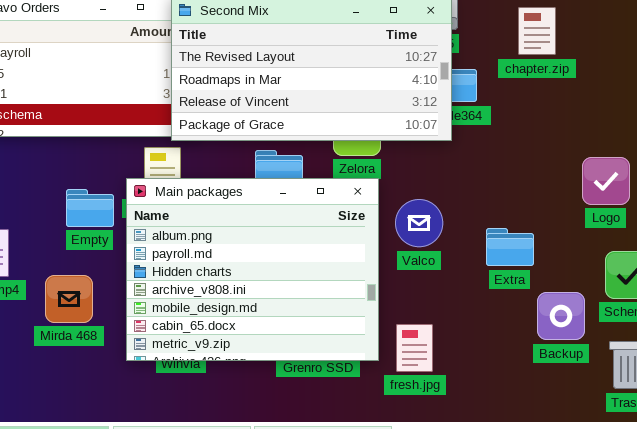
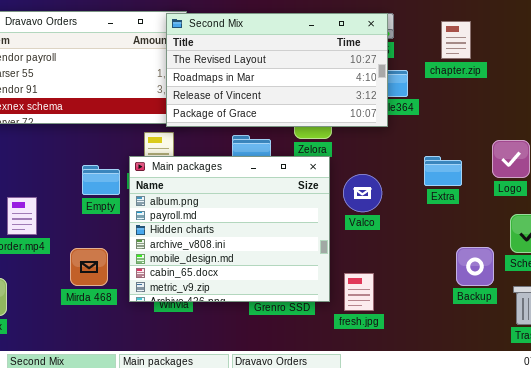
Extra: [486,228,534,266] -> [424,156,462,186], moved
Mirda 468: [45,275,93,323] -> [70,248,108,286], moved

